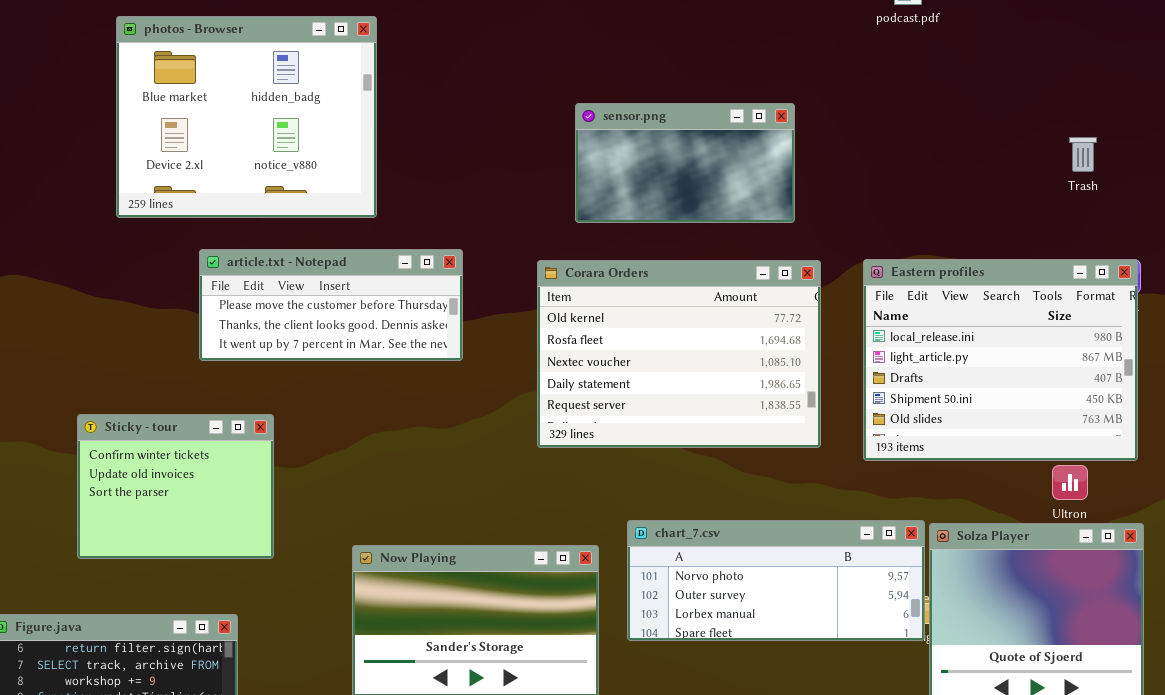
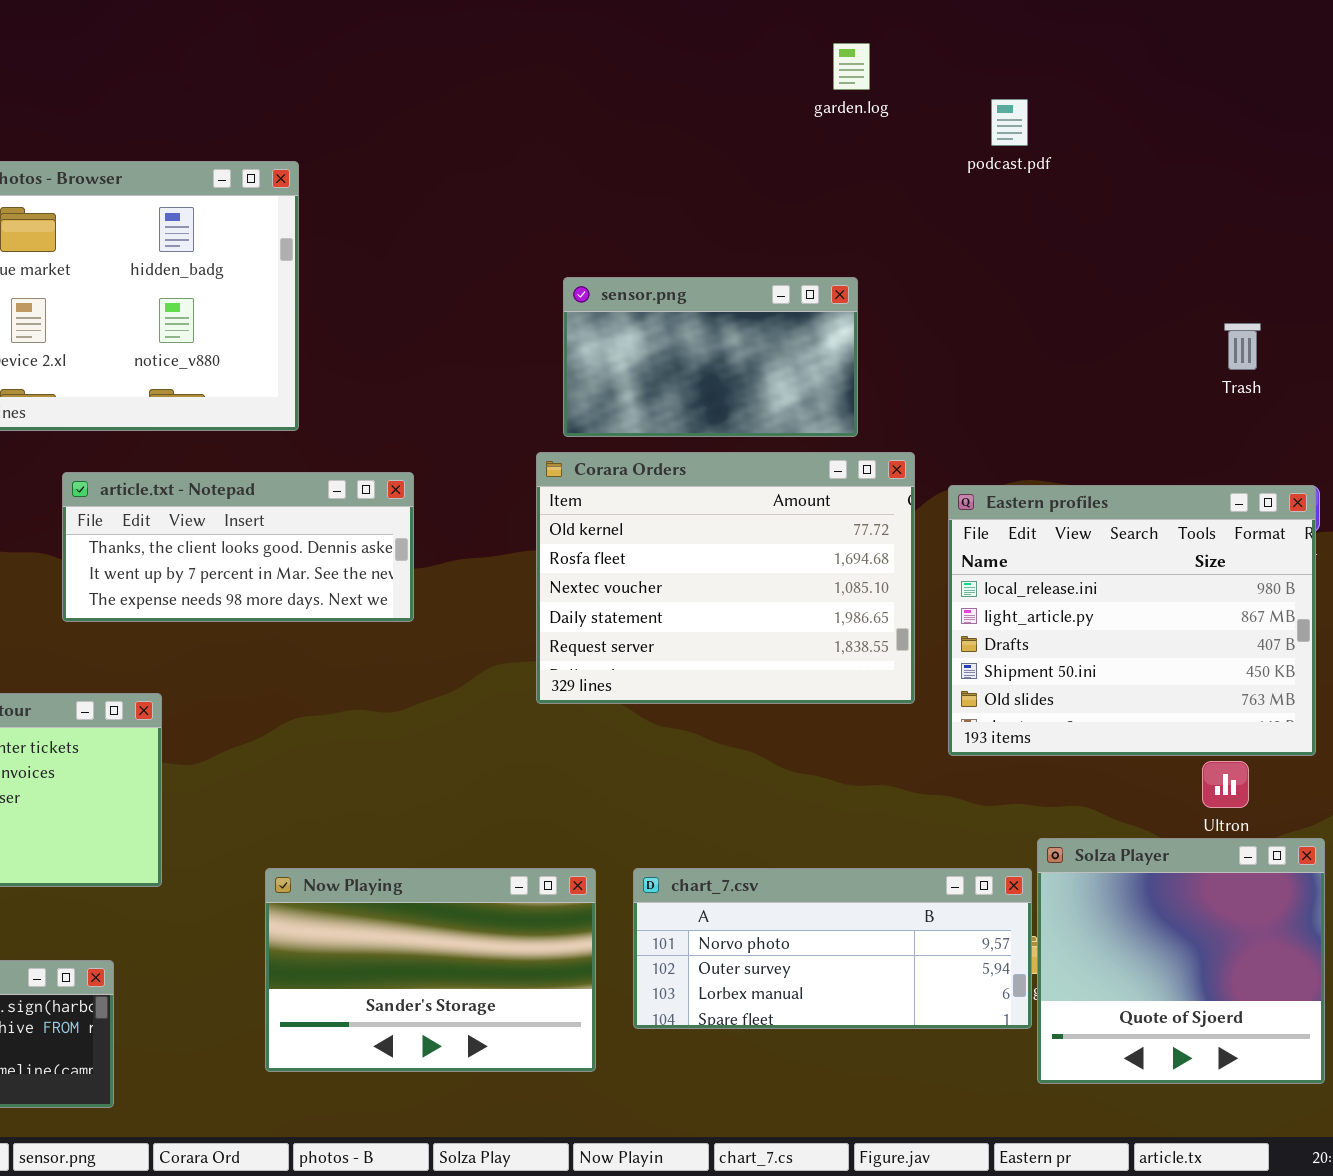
article.txt - Notepad: [199,249,463,361] -> [62,472,414,622], scrolled down 1 row
Corara Orders: [537,260,821,448] -> [536,452,915,704], moved
chart_7.csv: [627,520,925,641] -> [633,868,1032,1029], moved

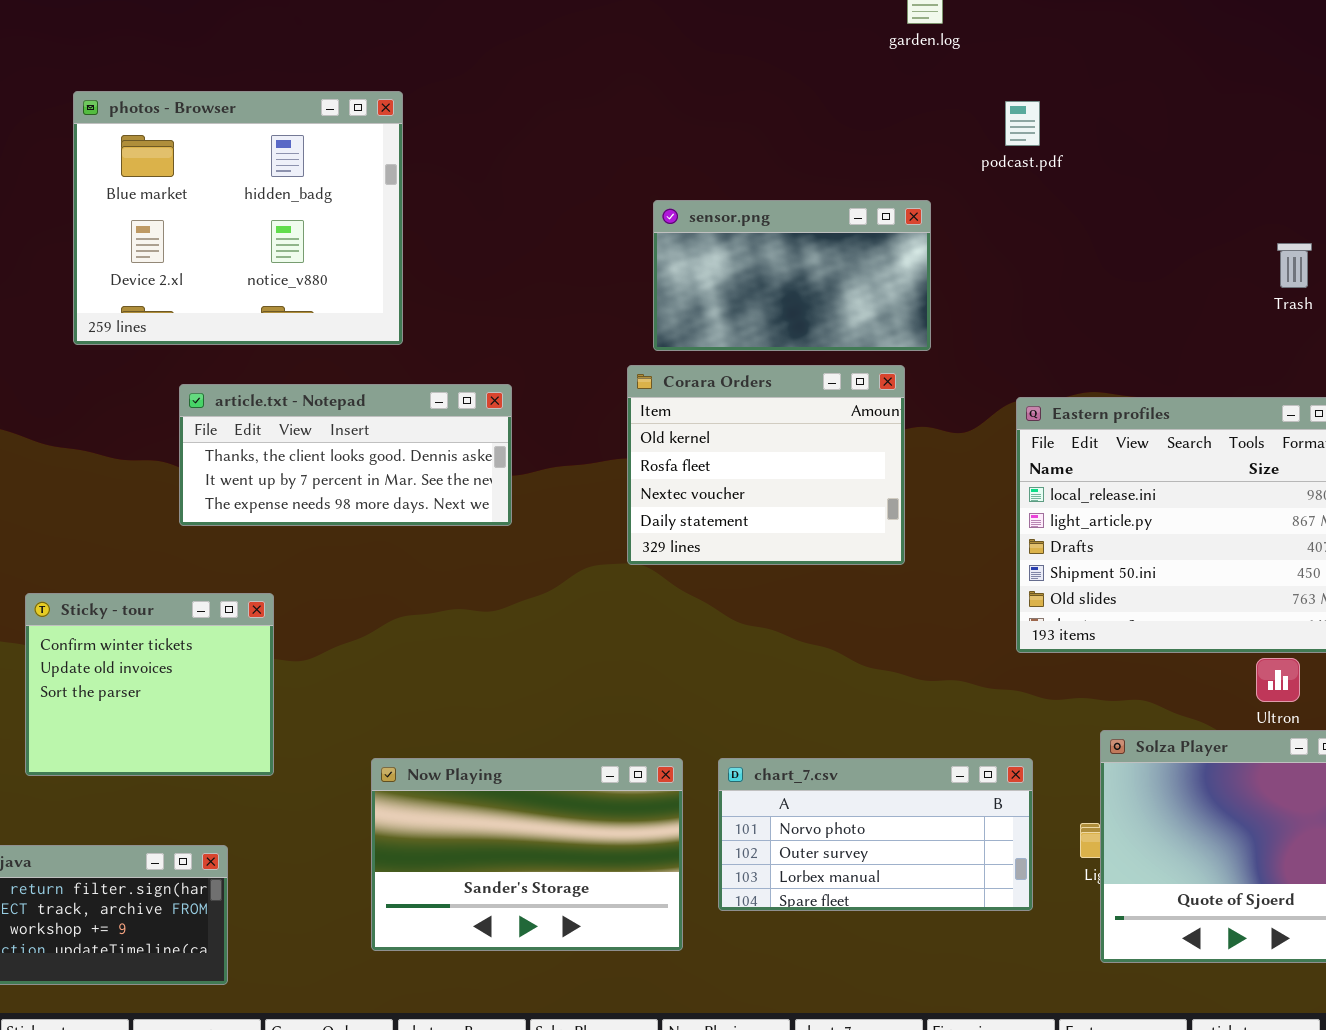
podcast.pdf: [991,99,1028,146] -> [1005,101,1040,146], moved
Corara Orders: [536,452,915,704] -> [627,365,905,565], resized
chart_7.csv: [633,868,1032,1029] -> [718,758,1033,911], resized

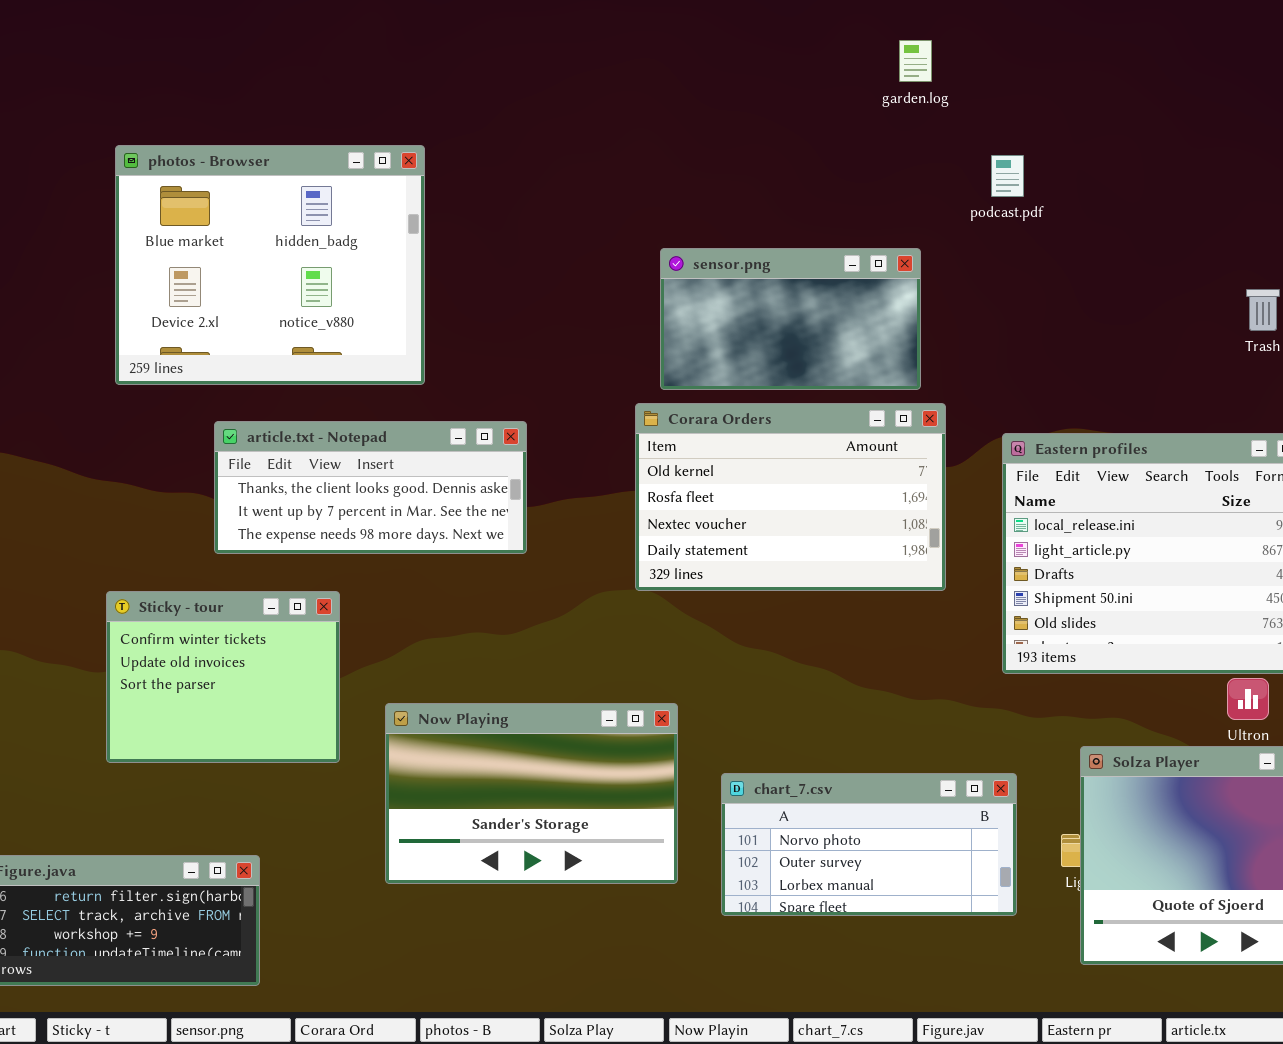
Corara Orders: [627,365,905,565] -> [635,403,946,591], resized
Sticky - tour: [25,593,274,776] -> [106,591,340,763], moved
Now Playing: [371,758,683,951] -> [385,703,678,884], moved

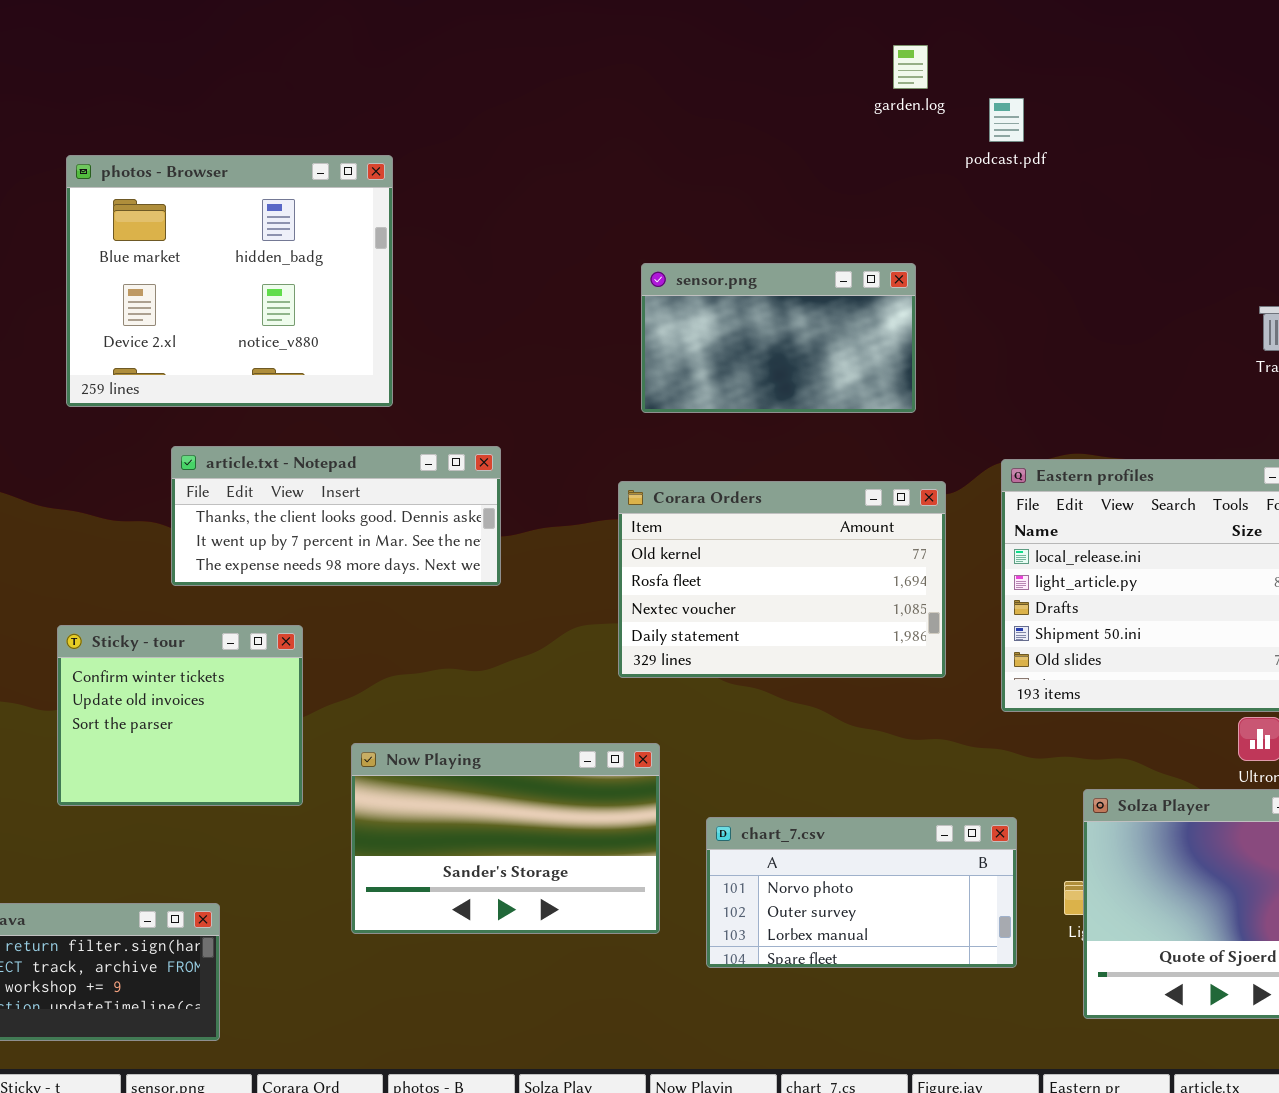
podcast.pdf: [991,155,1024,197] -> [989,98,1024,142], moved
Corara Orders: [635,403,946,591] -> [618,481,946,678], moved

